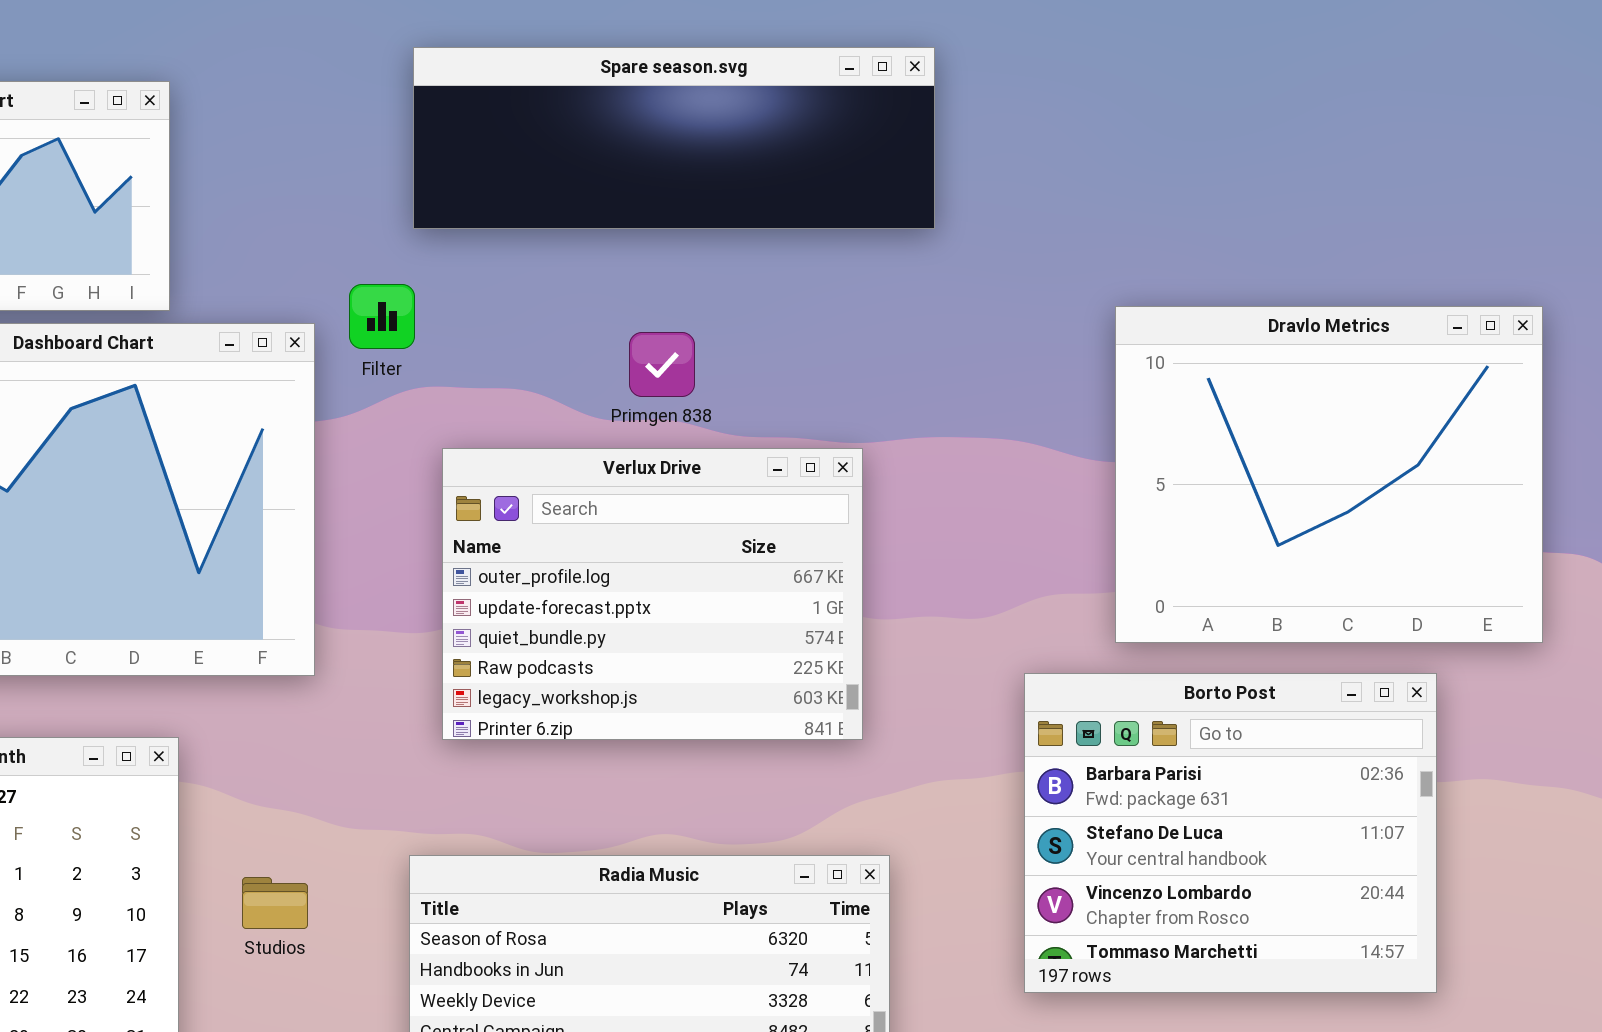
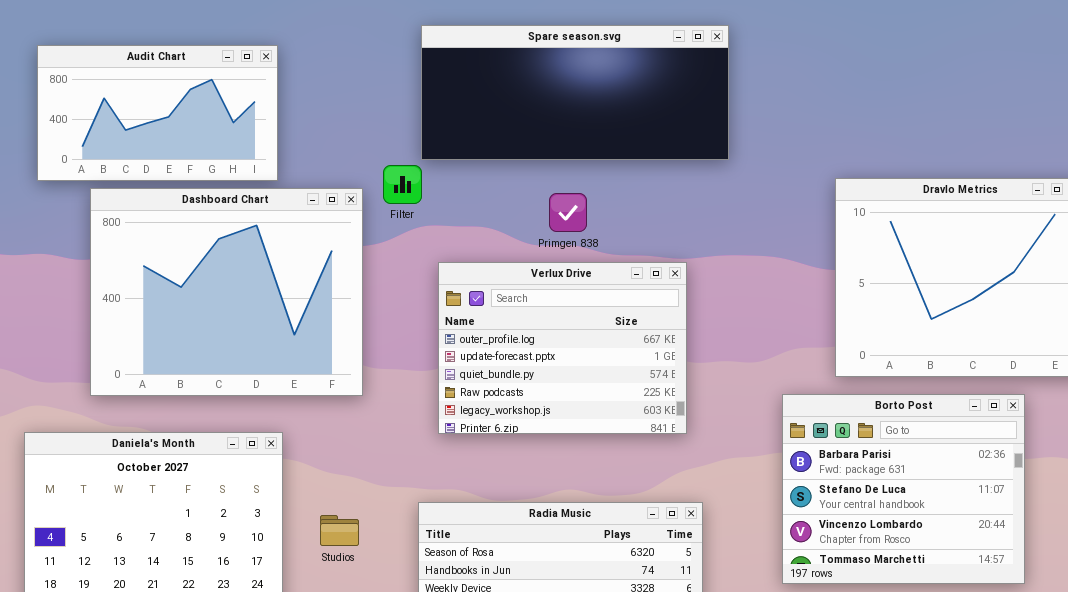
Spare season.svg: [413,47,935,229] -> [421,25,729,160], resized

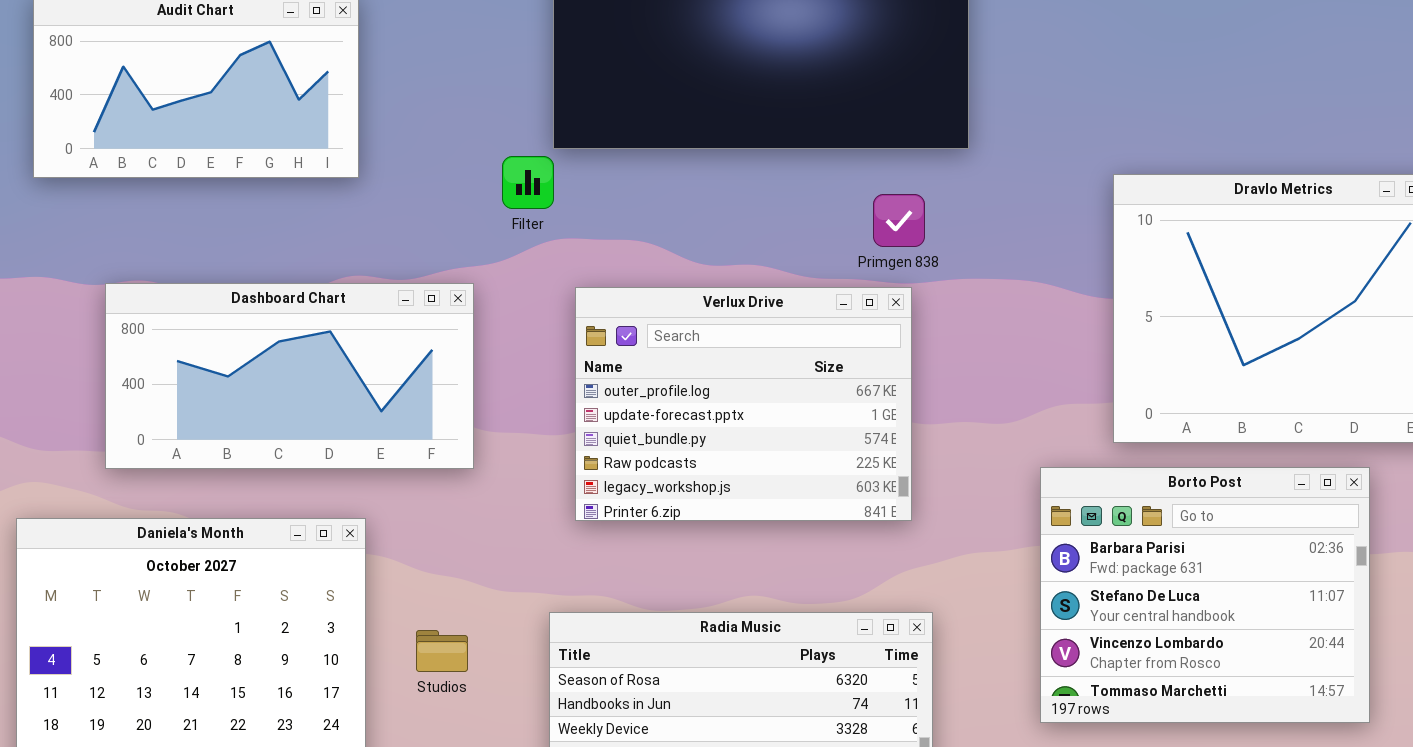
Dashboard Chart: [90,188,363,396] -> [105,283,474,469], resized
Primgen 838: [549,193,587,232] -> [873,194,925,247], moved

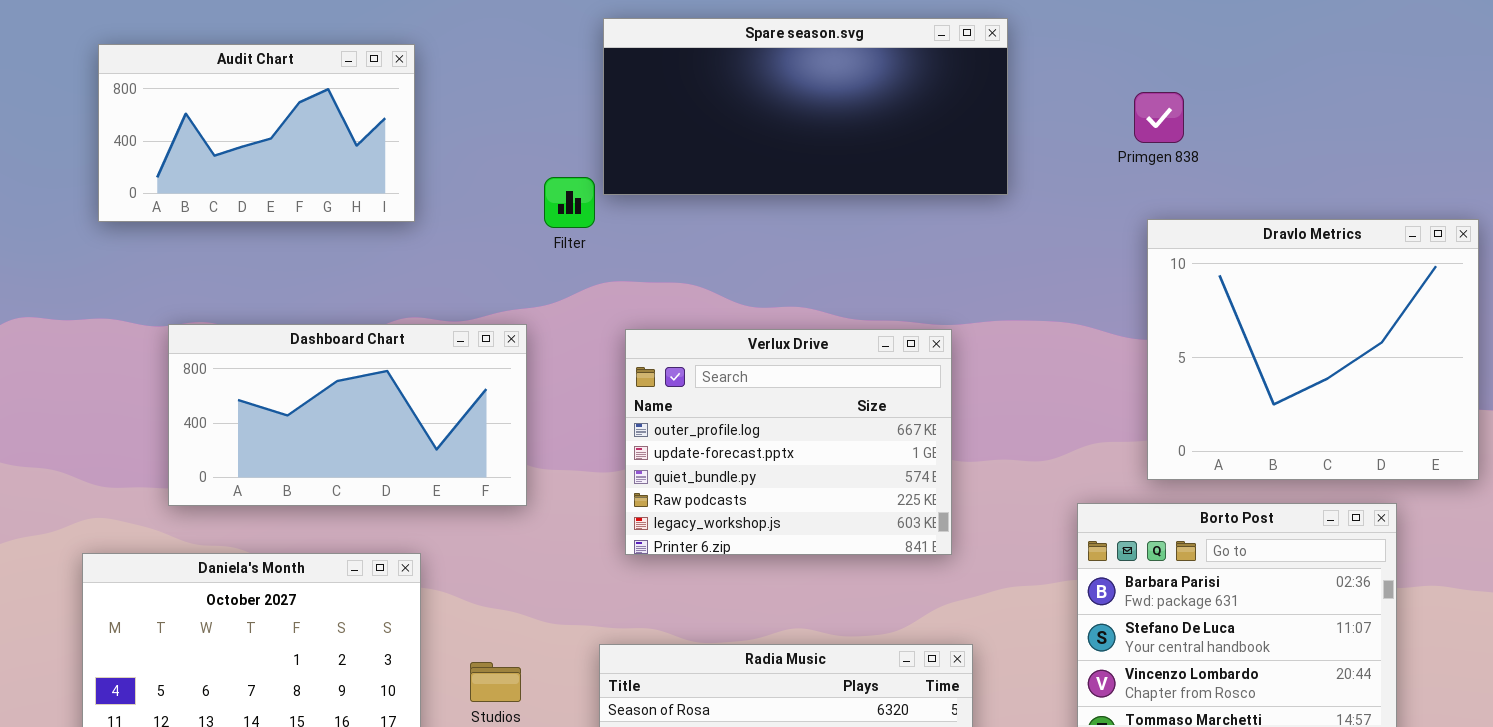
Filter: [502,156,554,209] -> [544,177,595,228], moved
Primgen 838: [873,194,925,247] -> [1134,92,1184,143], moved

